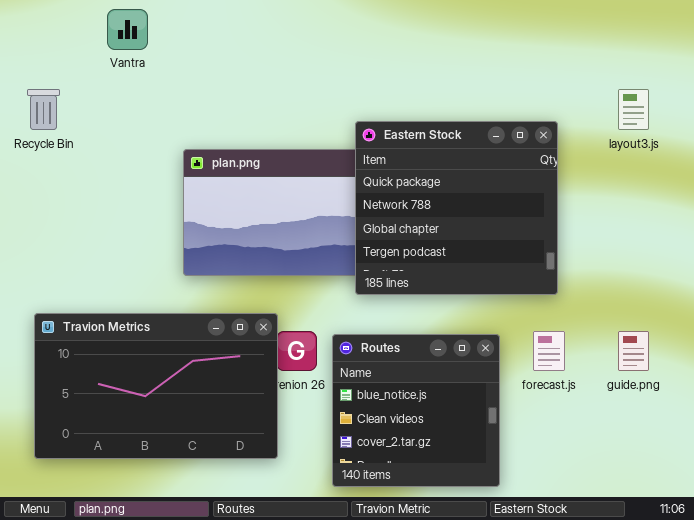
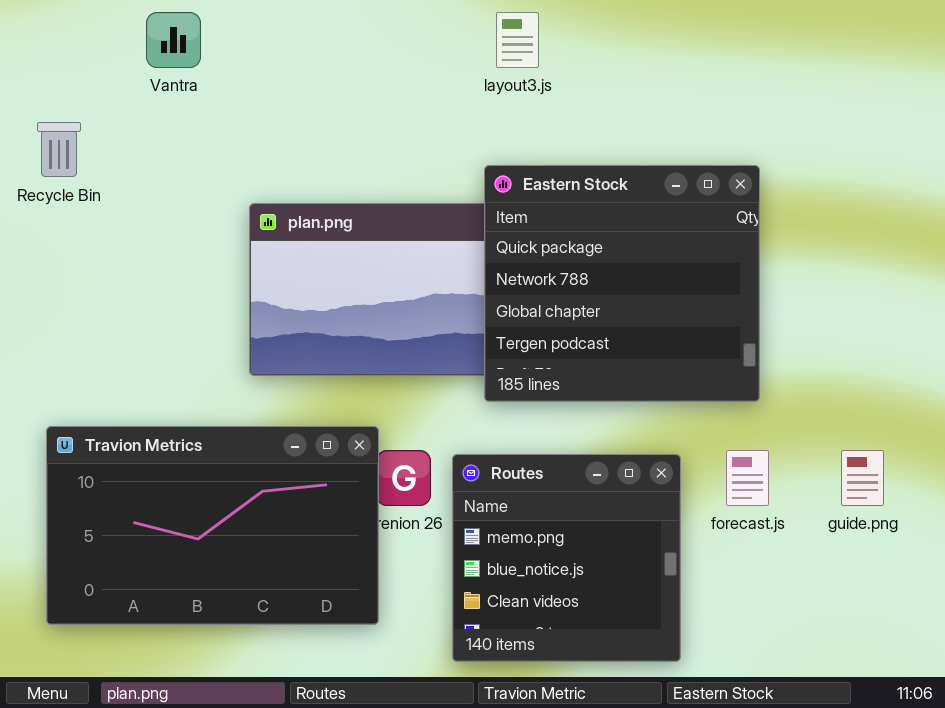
layout3.js: [618,89,649,130] -> [496,12,539,68], moved
Routes: [332,334,500,487] -> [452,454,681,662], scrolled up 1 row

